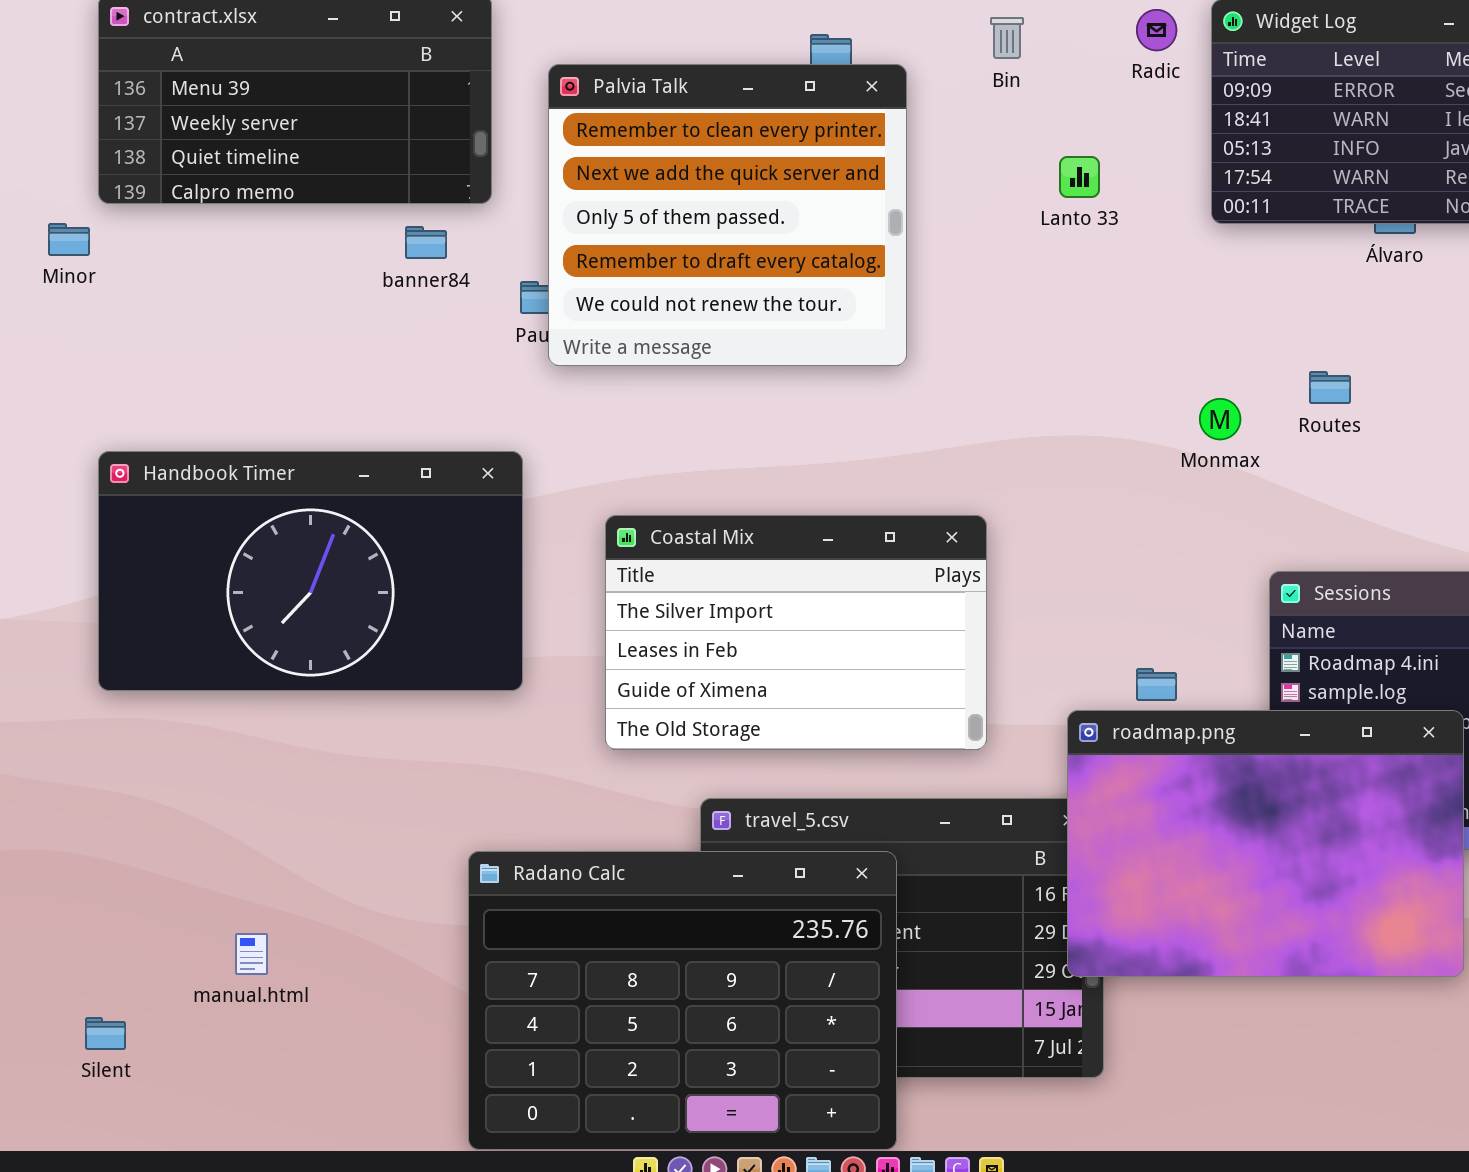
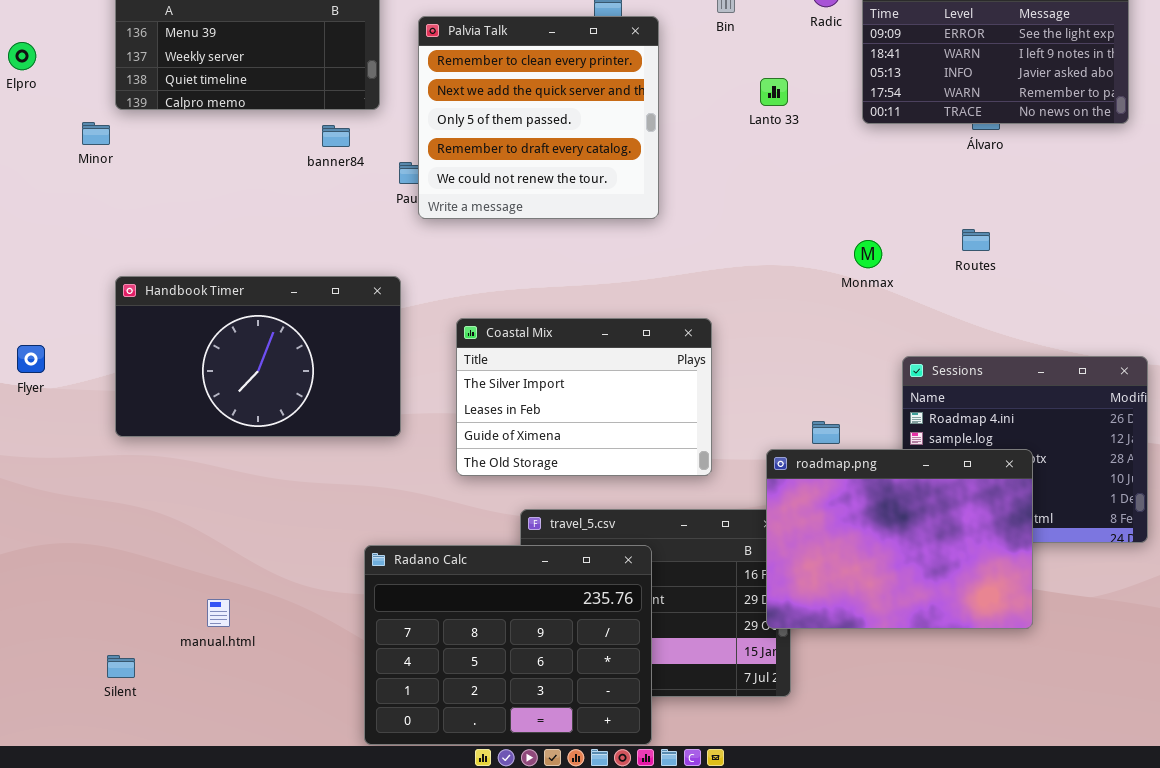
Routes: [1309,371,1351,404] -> [962,229,990,251], moved

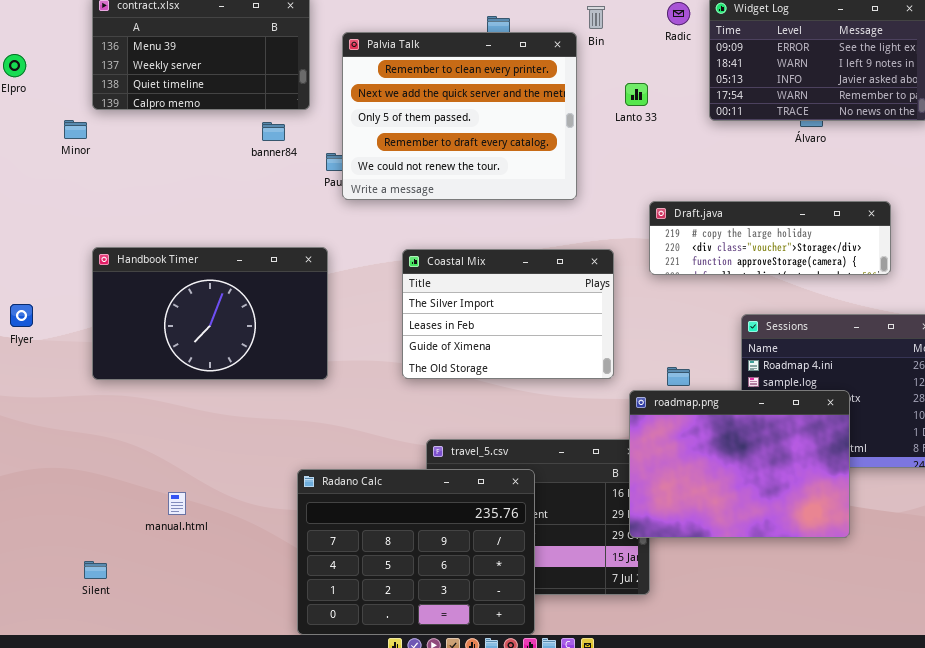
Palvia Talk: [418,16,659,219] -> [342,32,577,200], resized
Draft.java: none -> [649,201,891,275], opened
Coastal Mix: [456,318,712,476] -> [402,249,614,379], moved
manual.html: [207,599,230,627] -> [168,492,186,515], moved

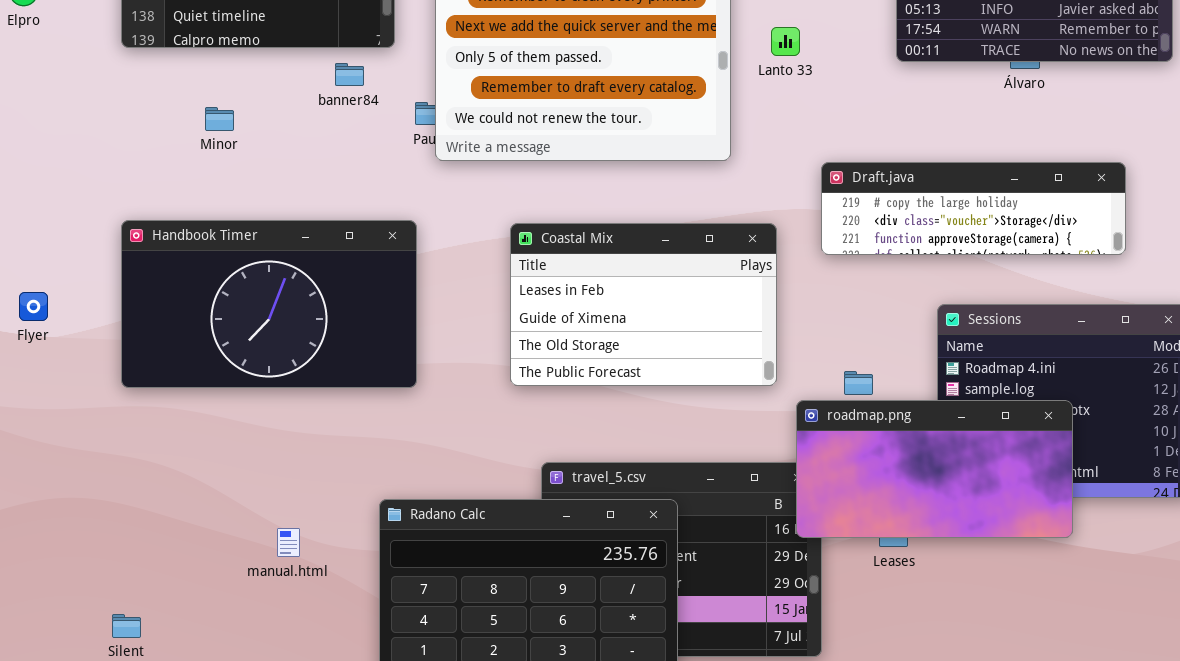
Lanto 33: [625,83,648,106] -> [771,27,800,56], moved
Minor: [64,120,87,139] -> [205,107,234,131], moved
Coastal Mix: [402,249,614,379] -> [510,223,777,386], scrolled down 1 row
roadmap.png: [629,390,850,538] -> [796,400,1073,538], resized
manual.html: [168,492,186,515] -> [277,528,300,557], moved

